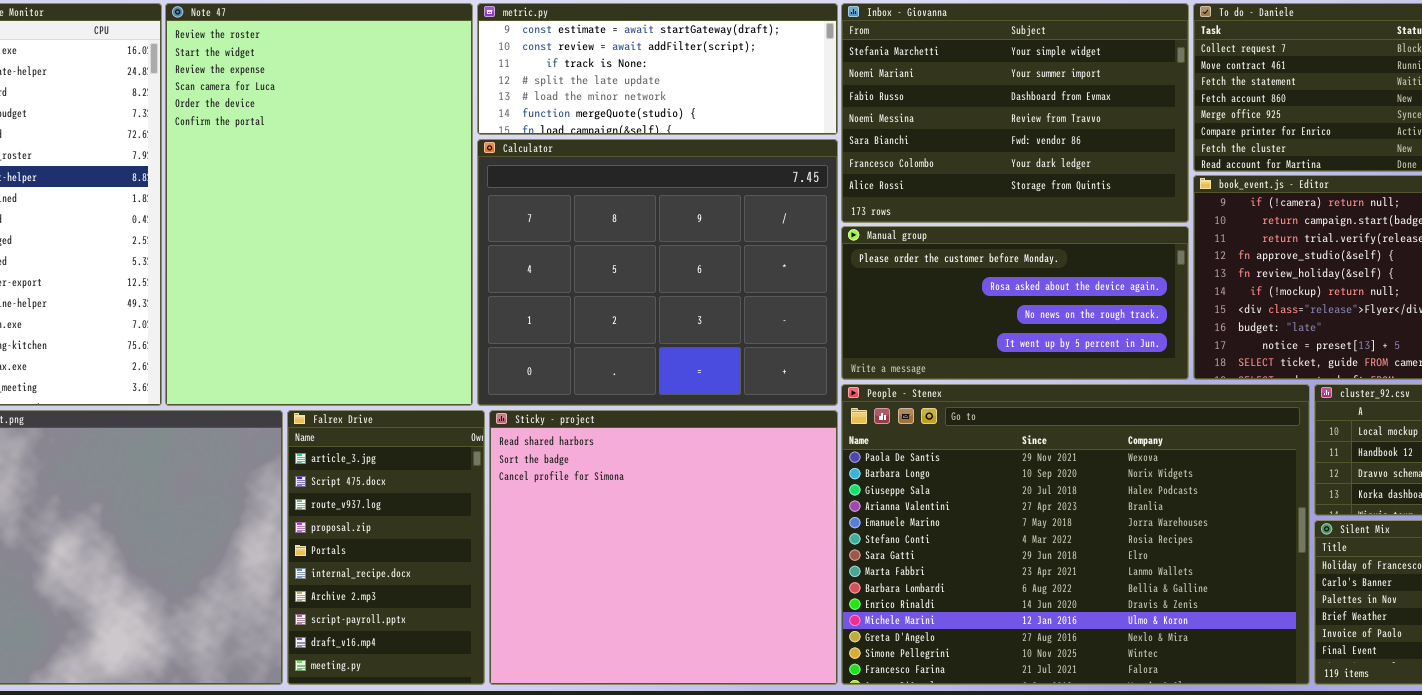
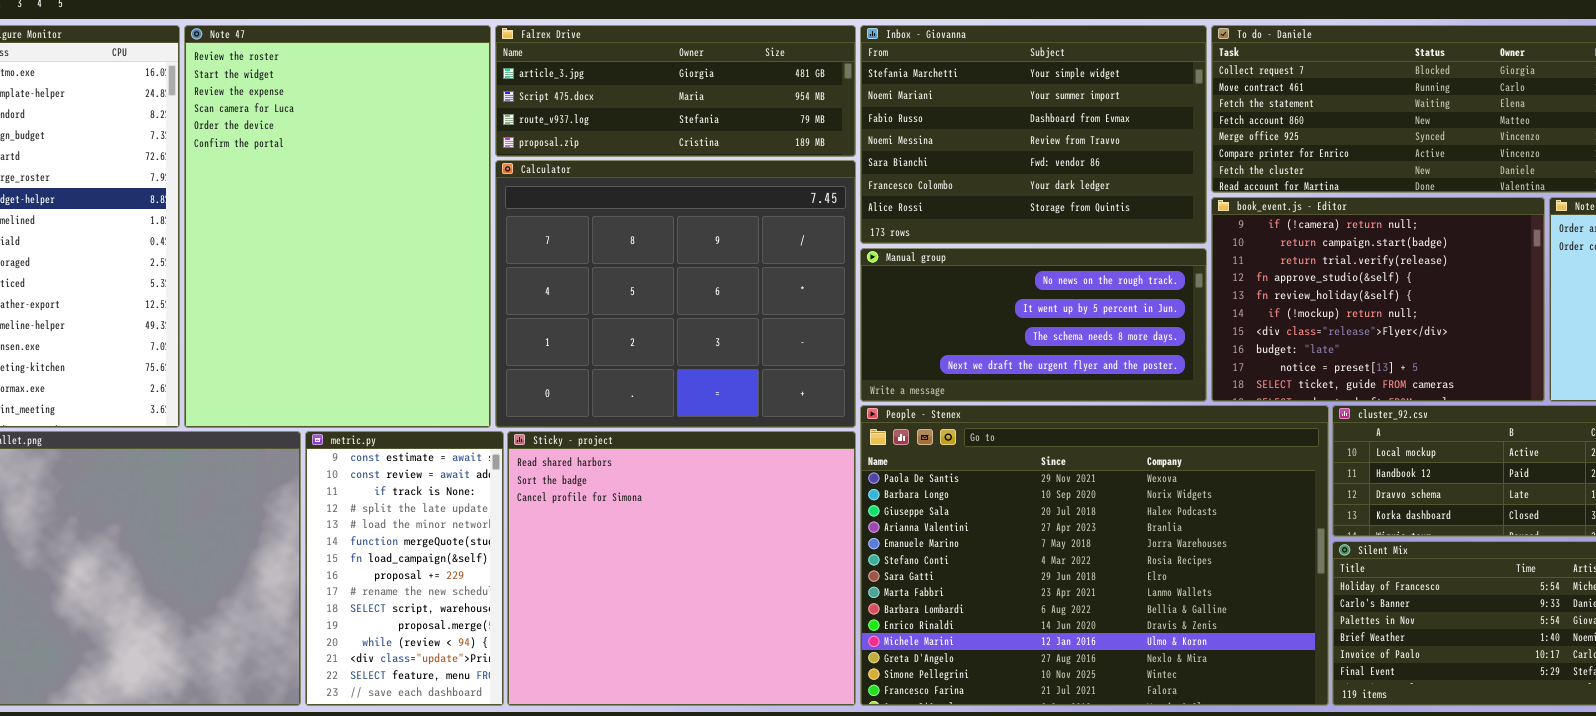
metric.py: [477,3,838,135] -> [305,431,504,706], moved, resized
Manual group: [841,226,1189,380] -> [860,248,1207,402], scrolled down 2 rows
Falrex Drive: [287,410,485,685] -> [495,25,856,157], moved, resized

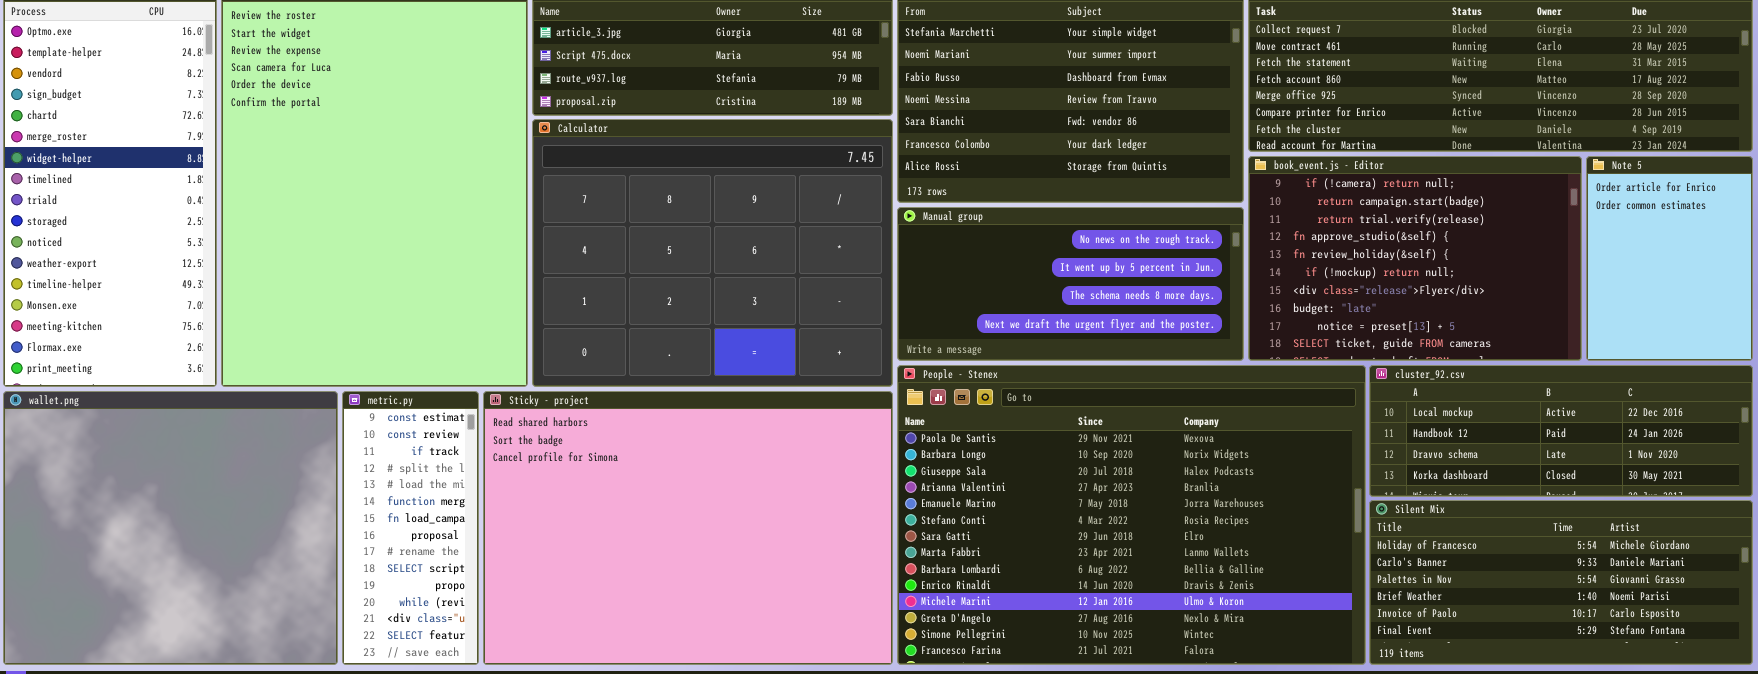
metric.py: [305,431,504,706] -> [342,391,479,665], resized
Sticky - project: [507,431,856,706] -> [483,391,893,665], resized

